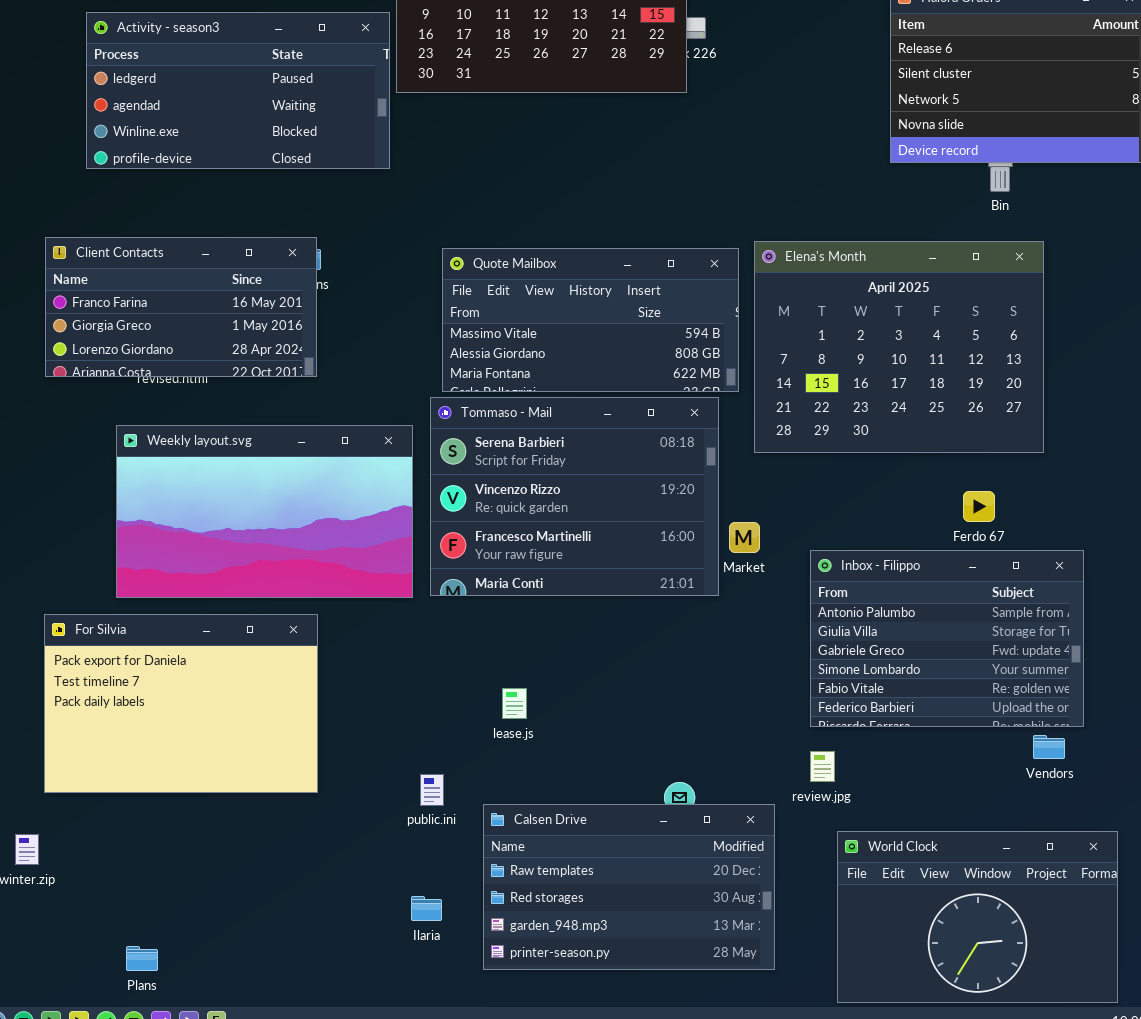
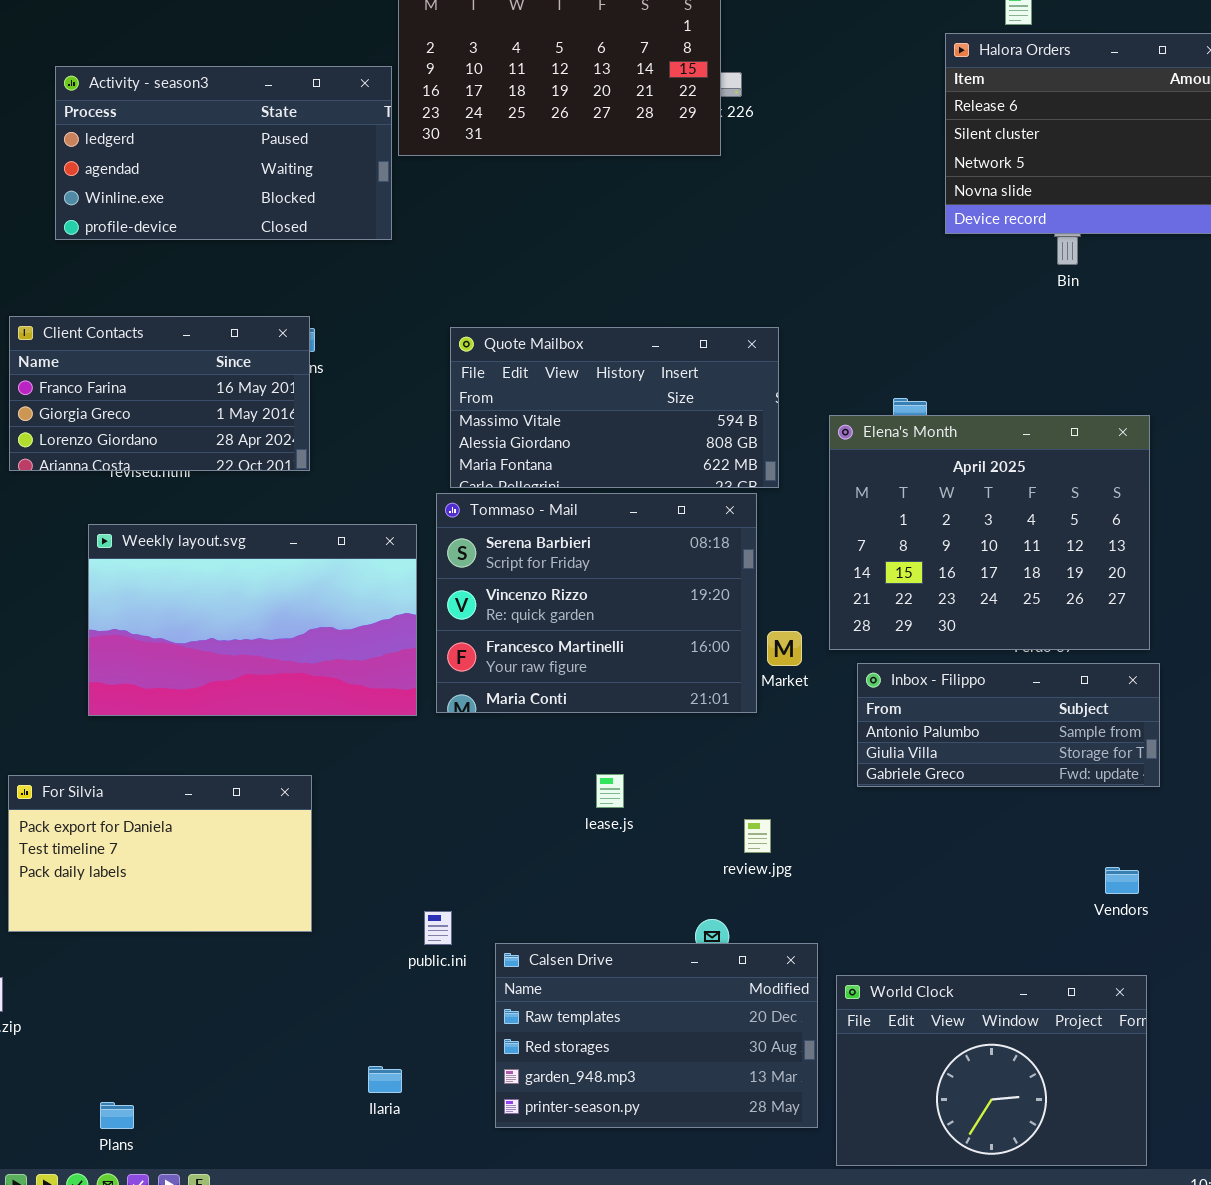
Elena's Month: [754,241,1044,453] -> [829,415,1150,650], moved
Inbox - Filippo: [810,550,1084,727] -> [857,663,1160,787], resized
For Silvia: [44,614,318,793] -> [8,775,312,932], resized
lease.js: [502,688,527,719] -> [596,774,624,808], moved
review.jpg: [810,751,835,782] -> [744,819,771,853], moved
World Clock: [837,831,1118,1003] -> [836,975,1147,1166], moved
Ilaria: [411,896,442,921] -> [368,1066,402,1093], moved

